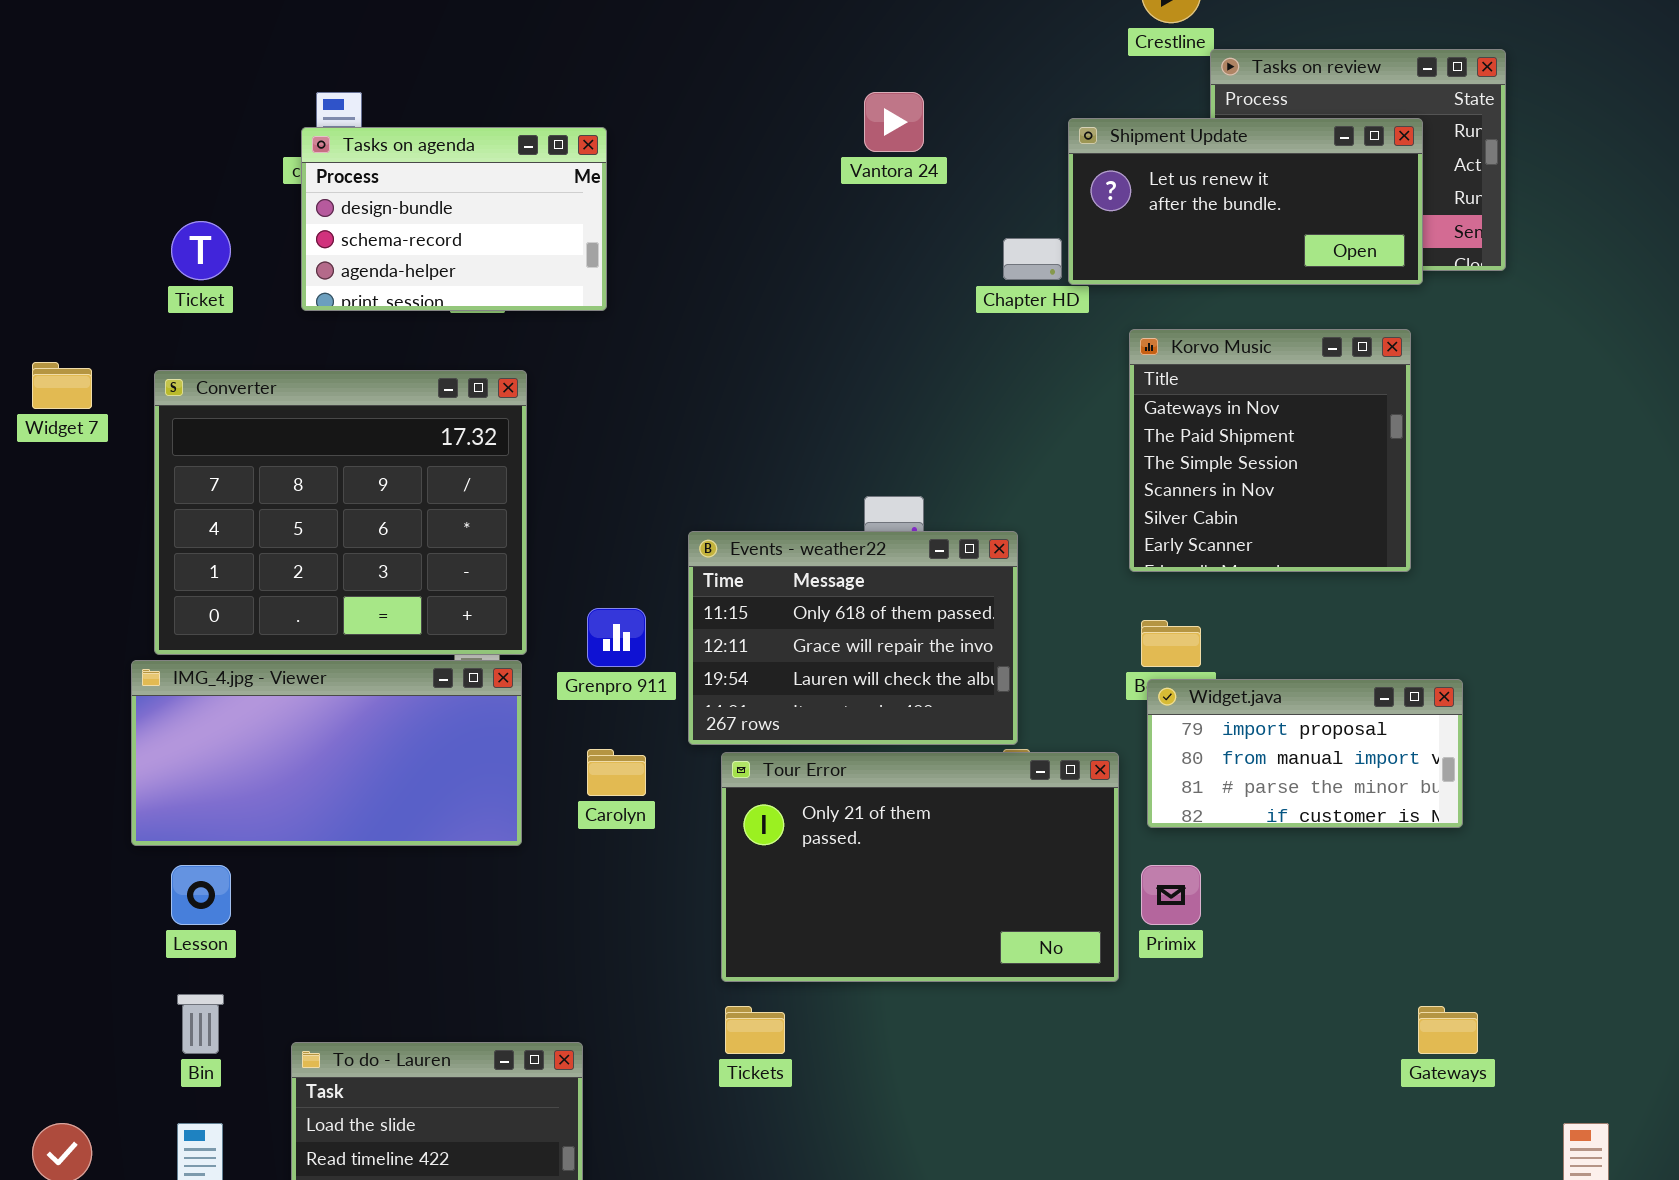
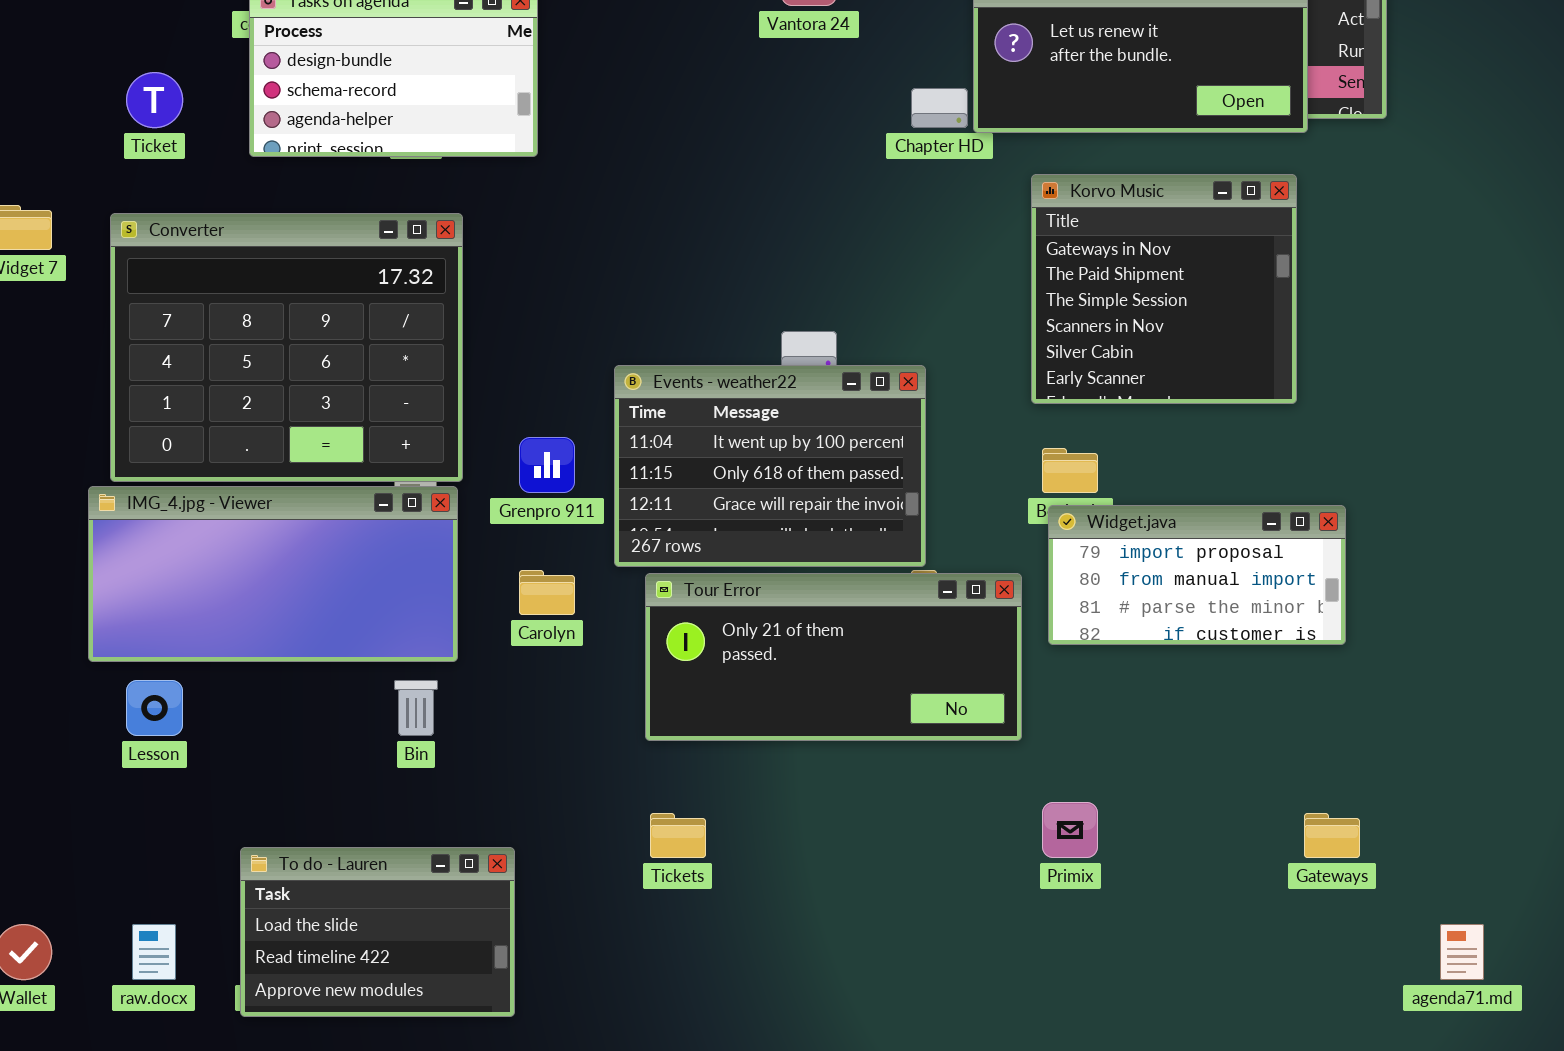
Events - weather22: [688,531,1018,745] -> [614,365,926,567], scrolled up 1 row
Tour Error: [721,752,1119,982] -> [645,573,1022,741], resized
Primix: [1141,865,1201,925] -> [1042,802,1098,858], moved
Bin: [177,994,224,1054] -> [394,680,438,736], moved

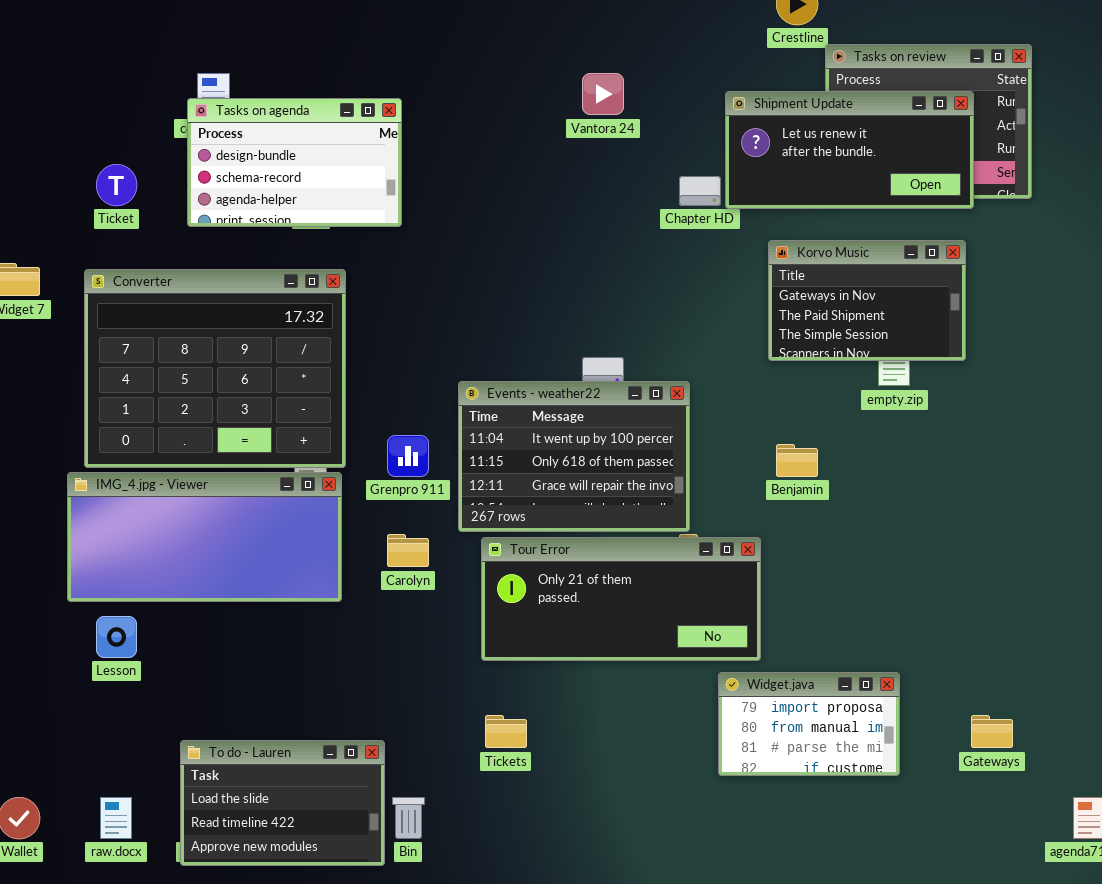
Korvo Music: [1031,174,1297,404] -> [768,240,966,361], resized
Widget.java: [1048,505,1346,645] -> [718,672,900,776], moved, resized
Bin: [394,680,438,736] -> [392,797,425,839], moved

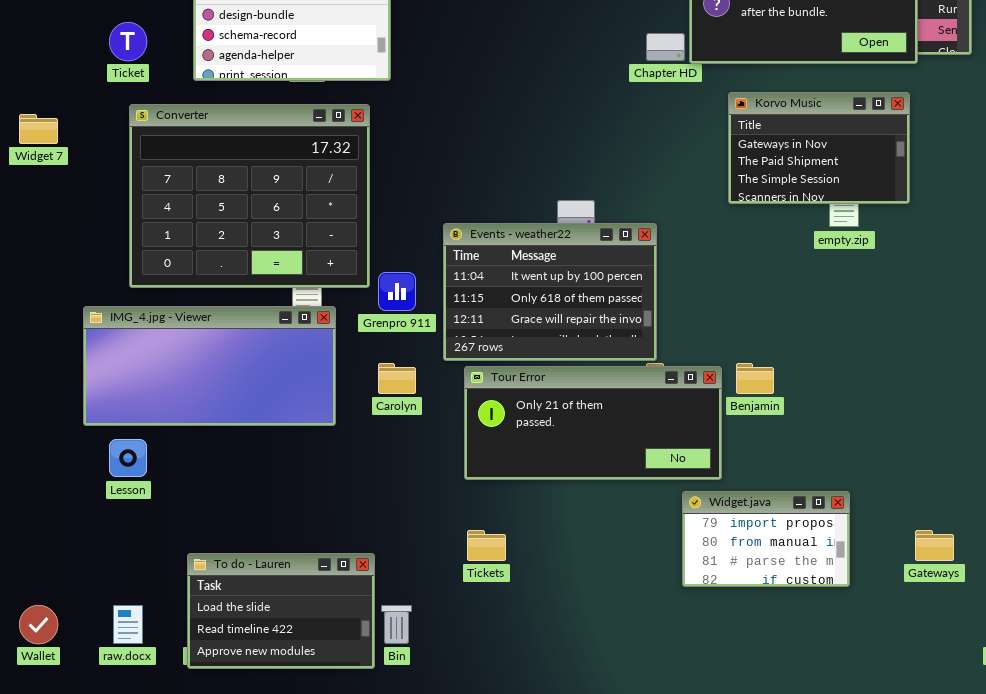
Converter: [84,269,346,468] -> [129,104,370,288], moved
Benjamin: [776,444,818,477] -> [736,363,774,394], moved

